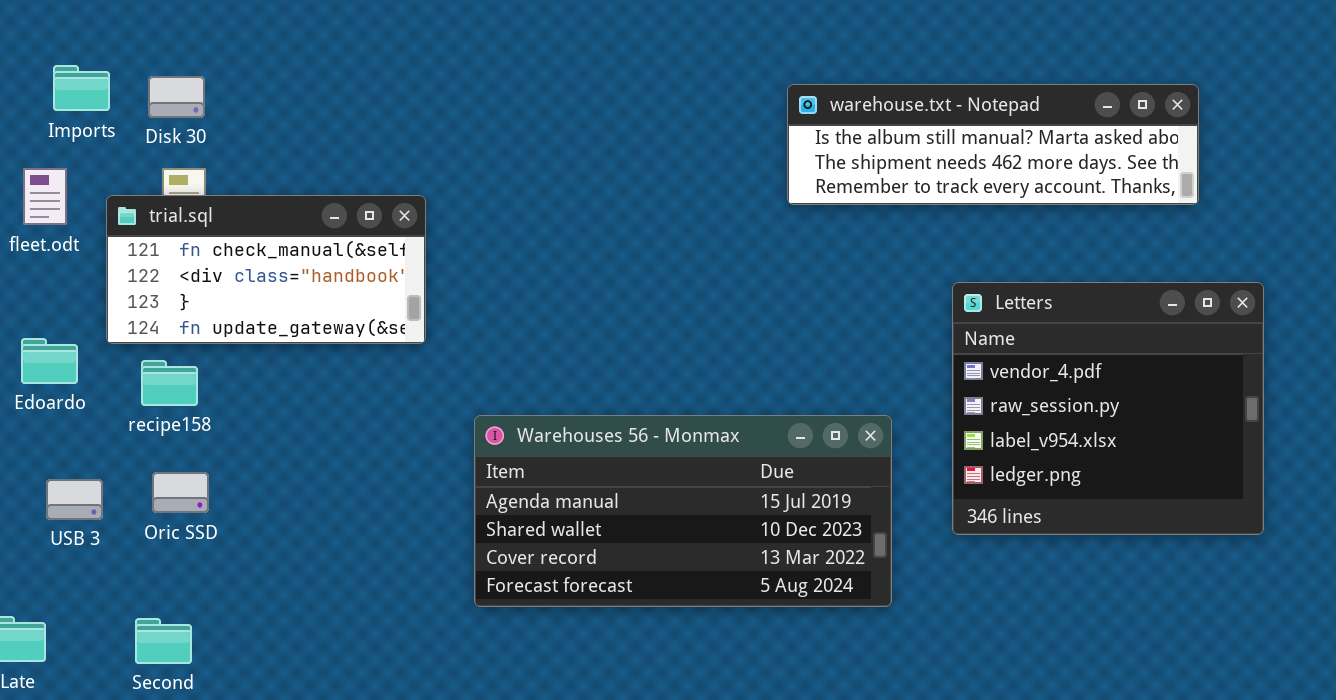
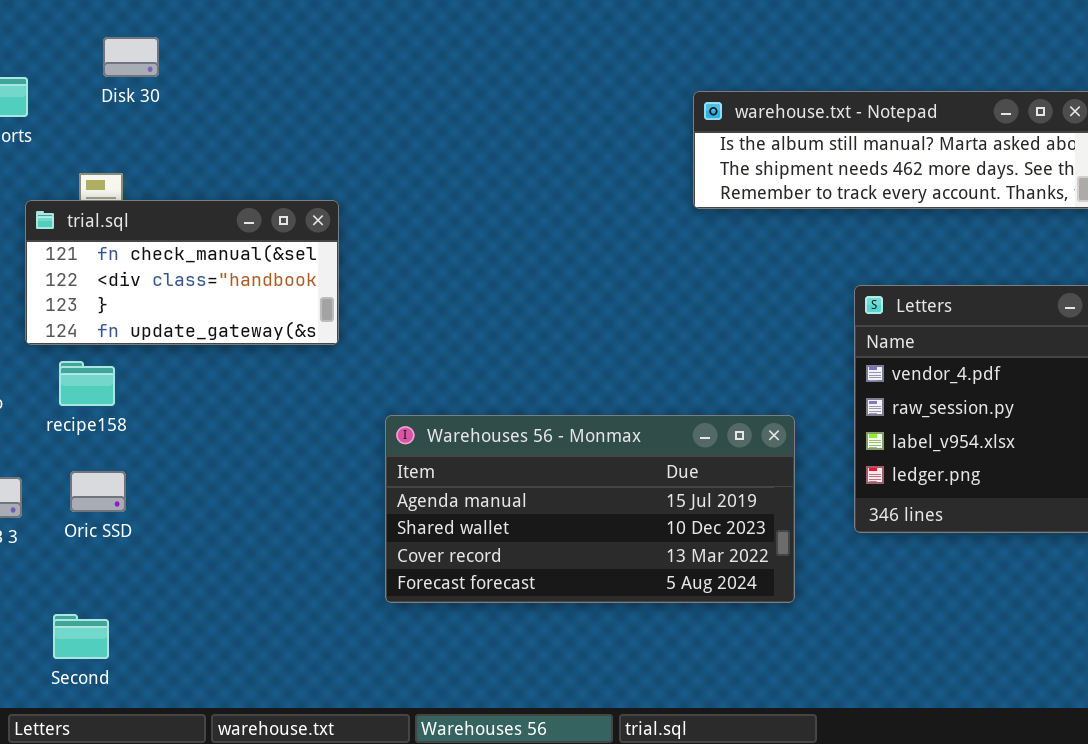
Disk 30: [148,76,205,118] -> [103,37,159,77], moved

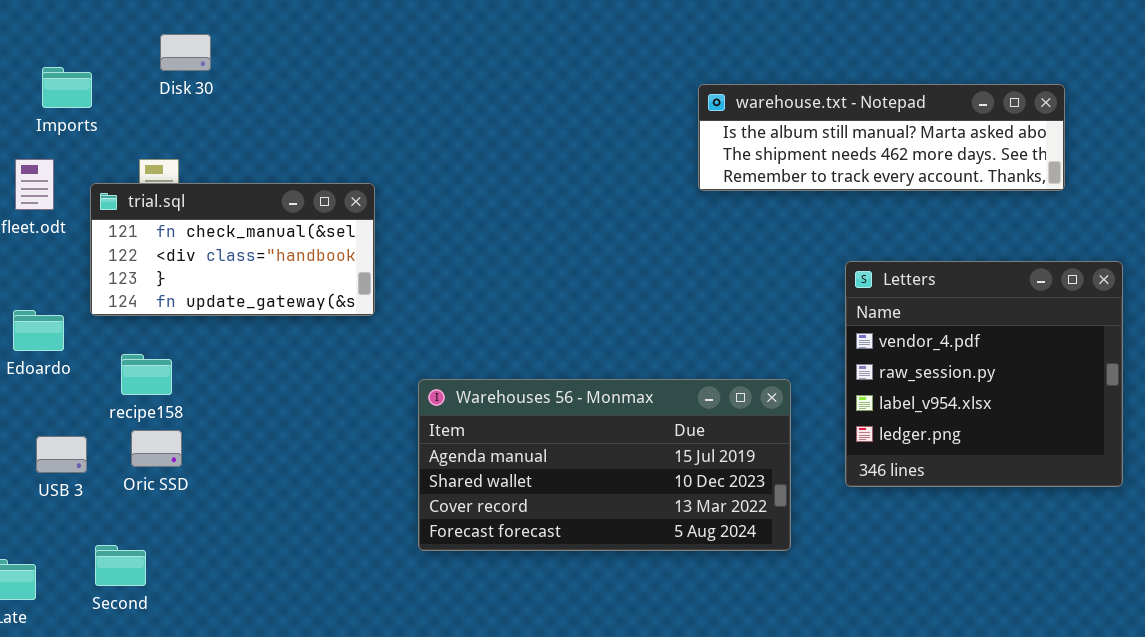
recipe158: [59,361,115,406] -> [121,354,172,395], moved
Second: [53,614,109,659] -> [95,545,146,586], moved

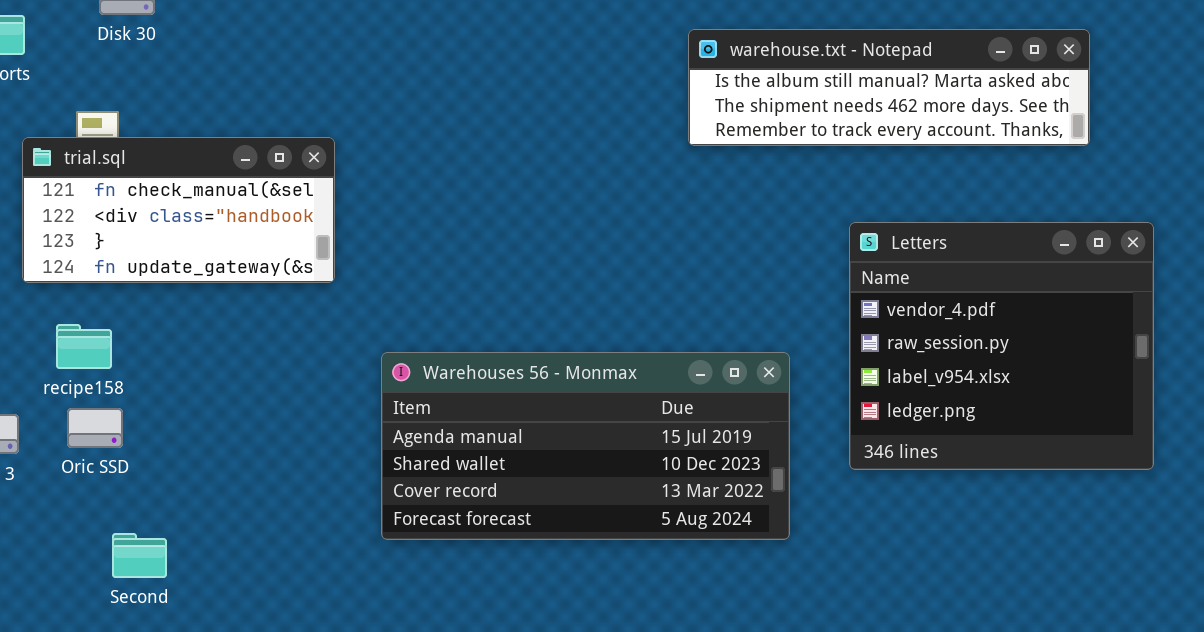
Second: [95,545,146,586] -> [112,533,167,578], moved

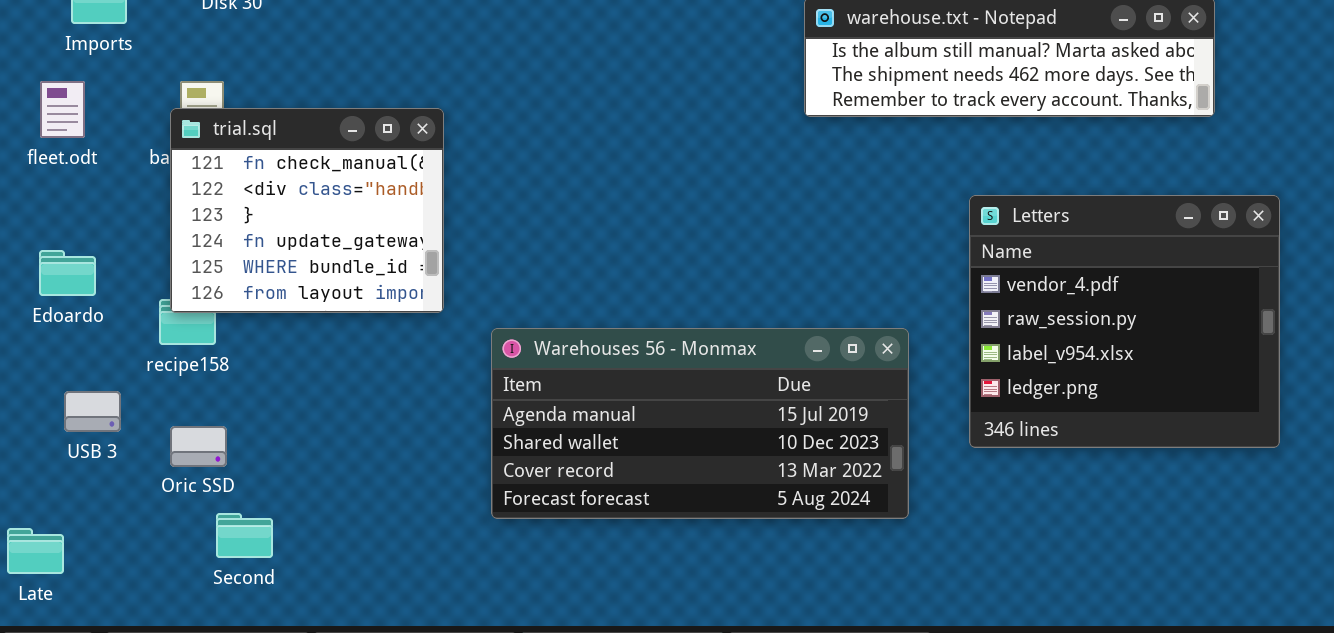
trial.sql: [22,137,335,283] -> [170,108,444,313], resized
Oric SSD: [67,408,123,448] -> [170,426,227,467], moved

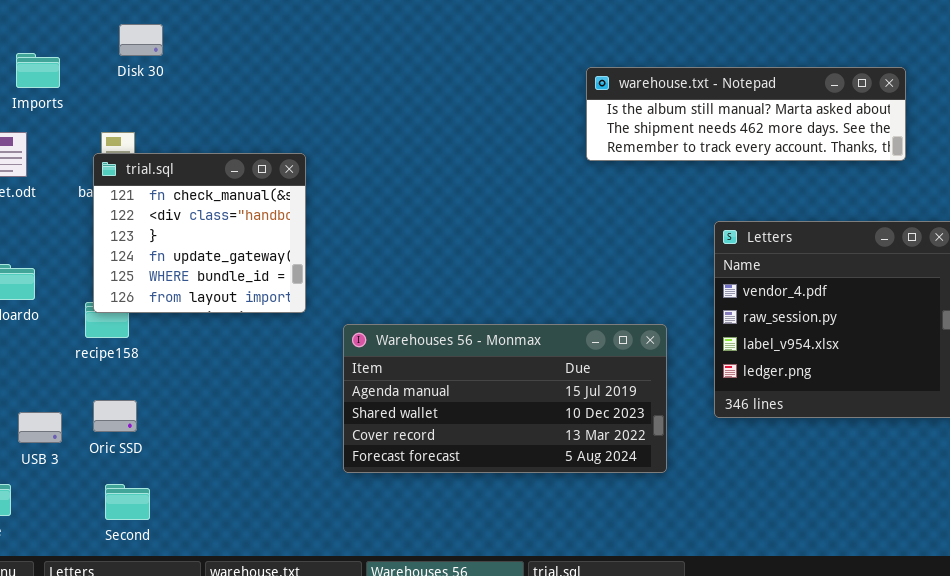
USB 3: [64,391,121,432] -> [18,412,62,443], moved
Second: [216,513,273,558] -> [105,484,150,520], moved

